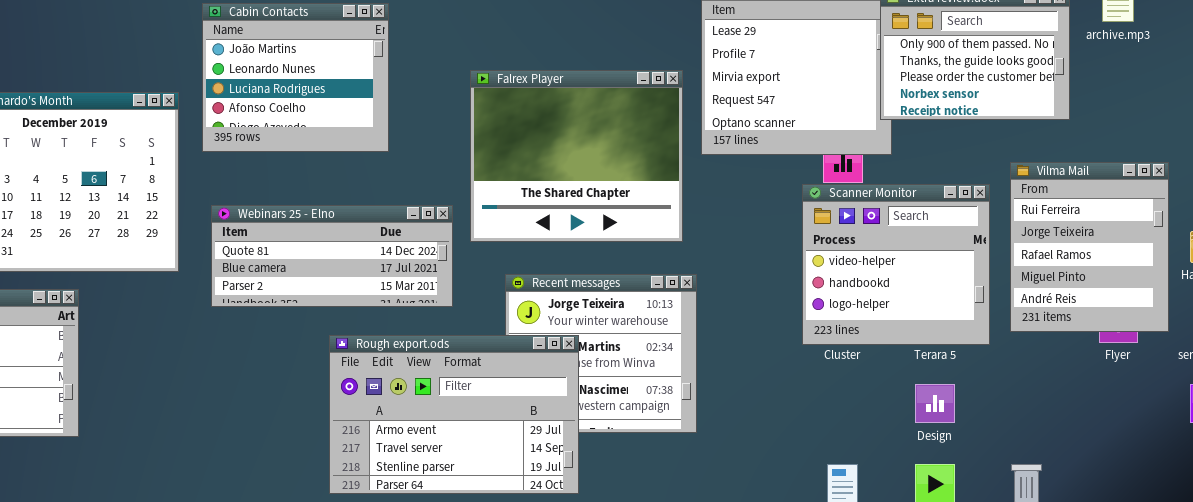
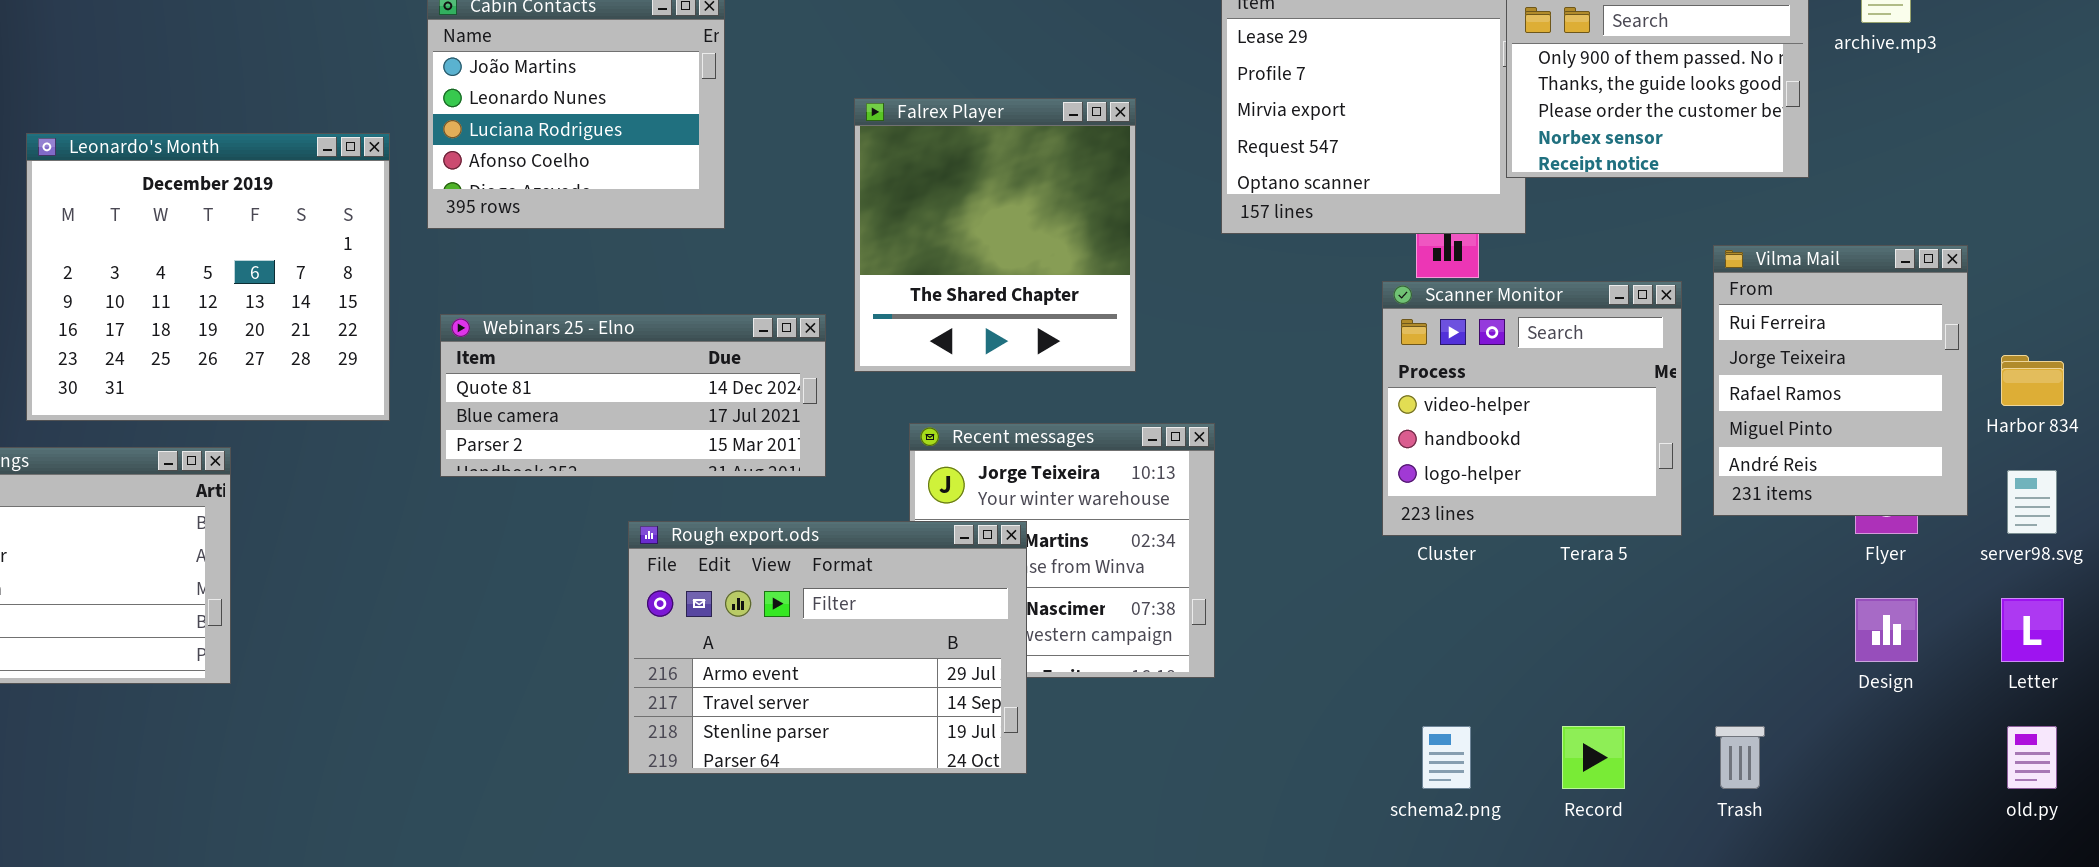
Falrex Player: [470,70,683,242] -> [854,98,1136,372], resized
Design: [915,384,955,423] -> [1855,598,1918,662], moved

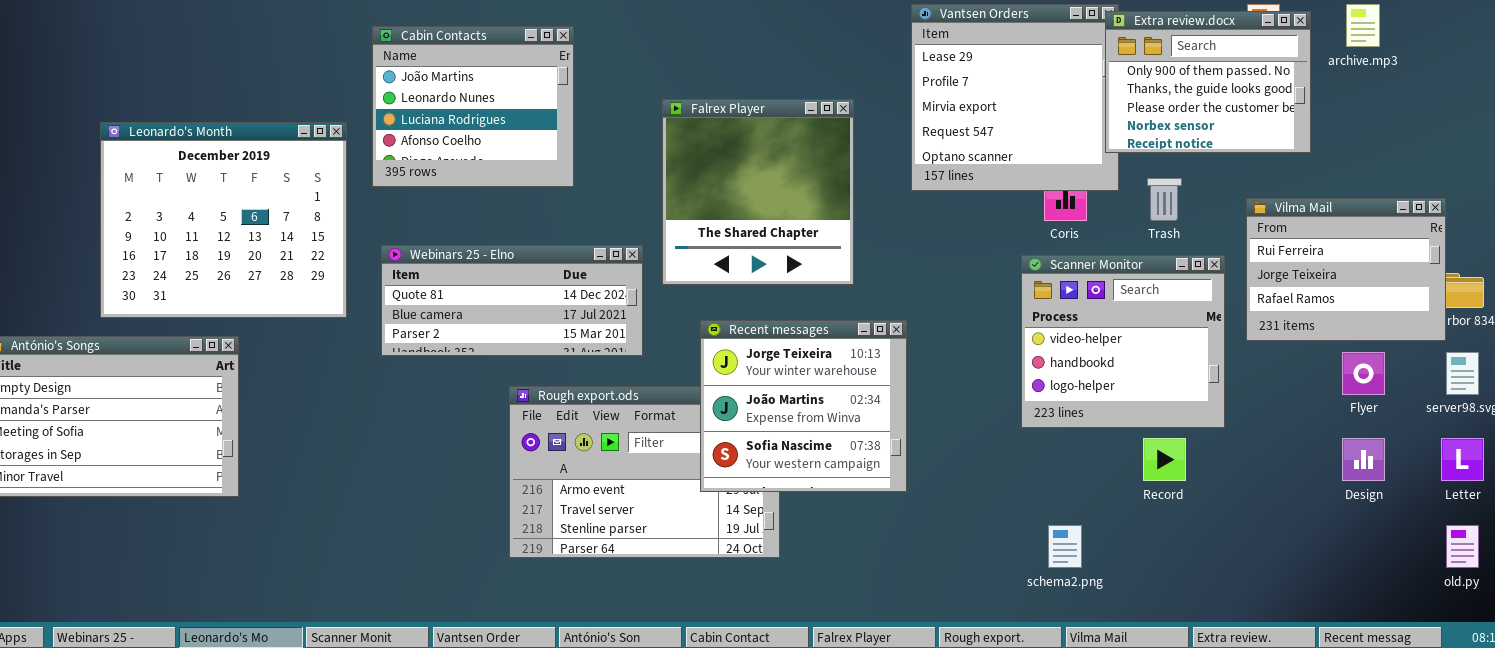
Vilma Mail: [1713,245,1968,516] -> [1246,198,1446,341], resized
Scanner Monitor: [1382,281,1682,536] -> [1021,255,1225,428], moved
Recent messages: [909,423,1215,678] -> [700,320,907,492], raised
Record: [1562,726,1625,789] -> [1143,438,1186,481], moved
Trash: [1715,726,1765,789] -> [1147,178,1182,221], moved

